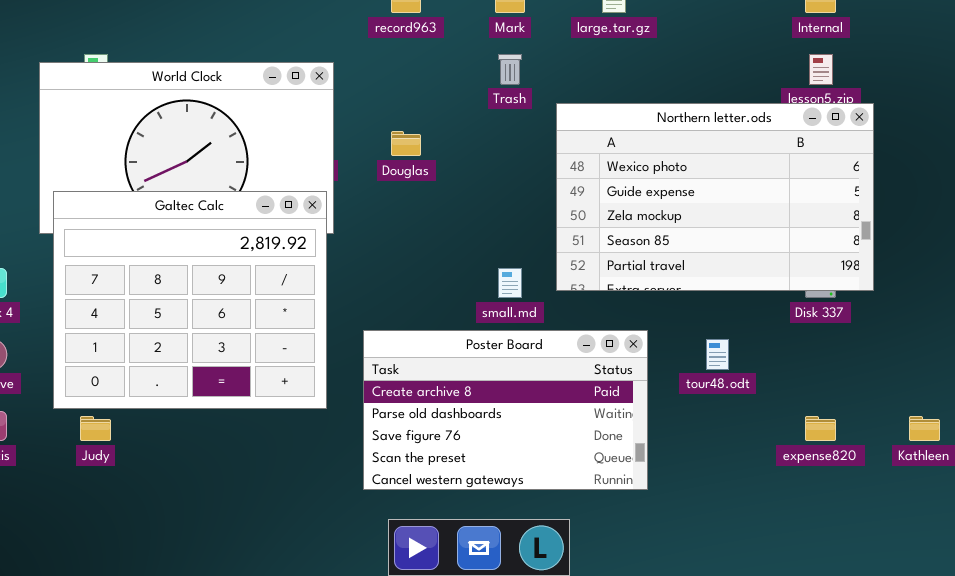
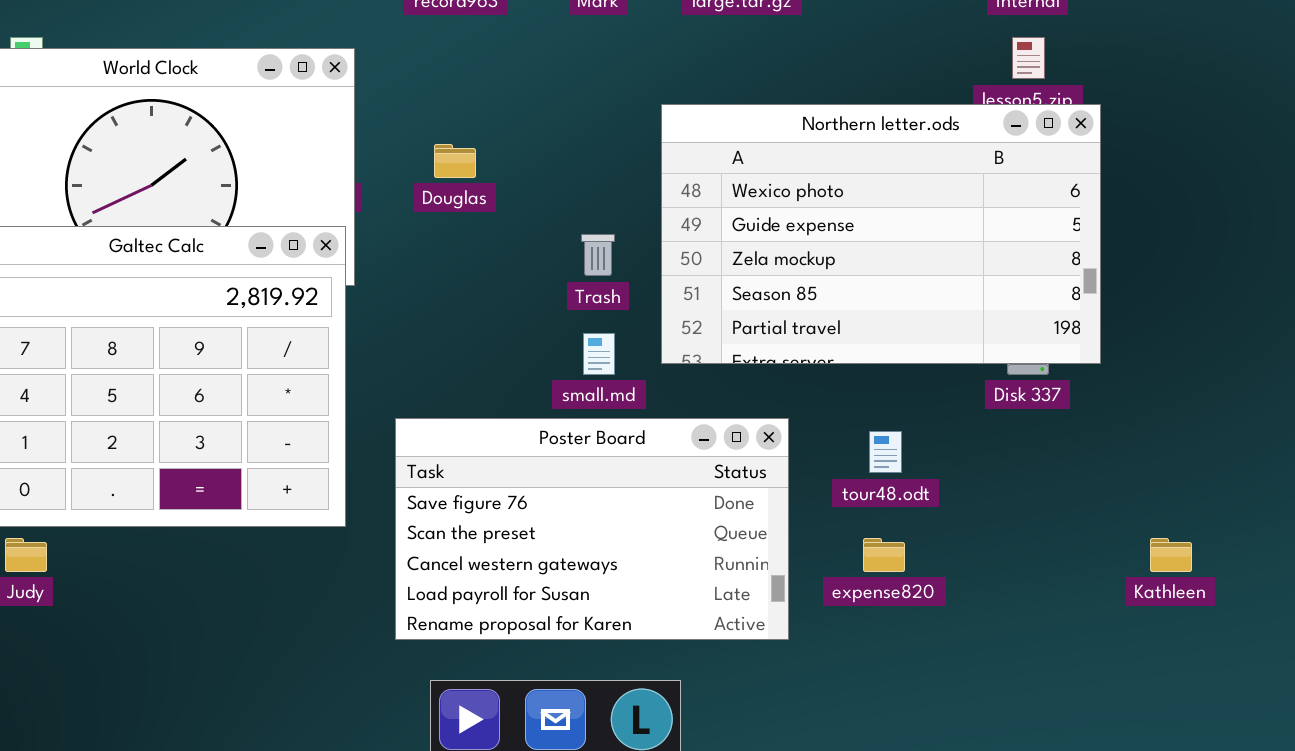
Trash: [498,54,522,85] -> [581,234,615,276], moved
Poster Board: [363,330,648,490] -> [395,418,789,640], scrolled down 2 rows
expense820: [805,416,836,441] -> [863,538,905,572], moved

